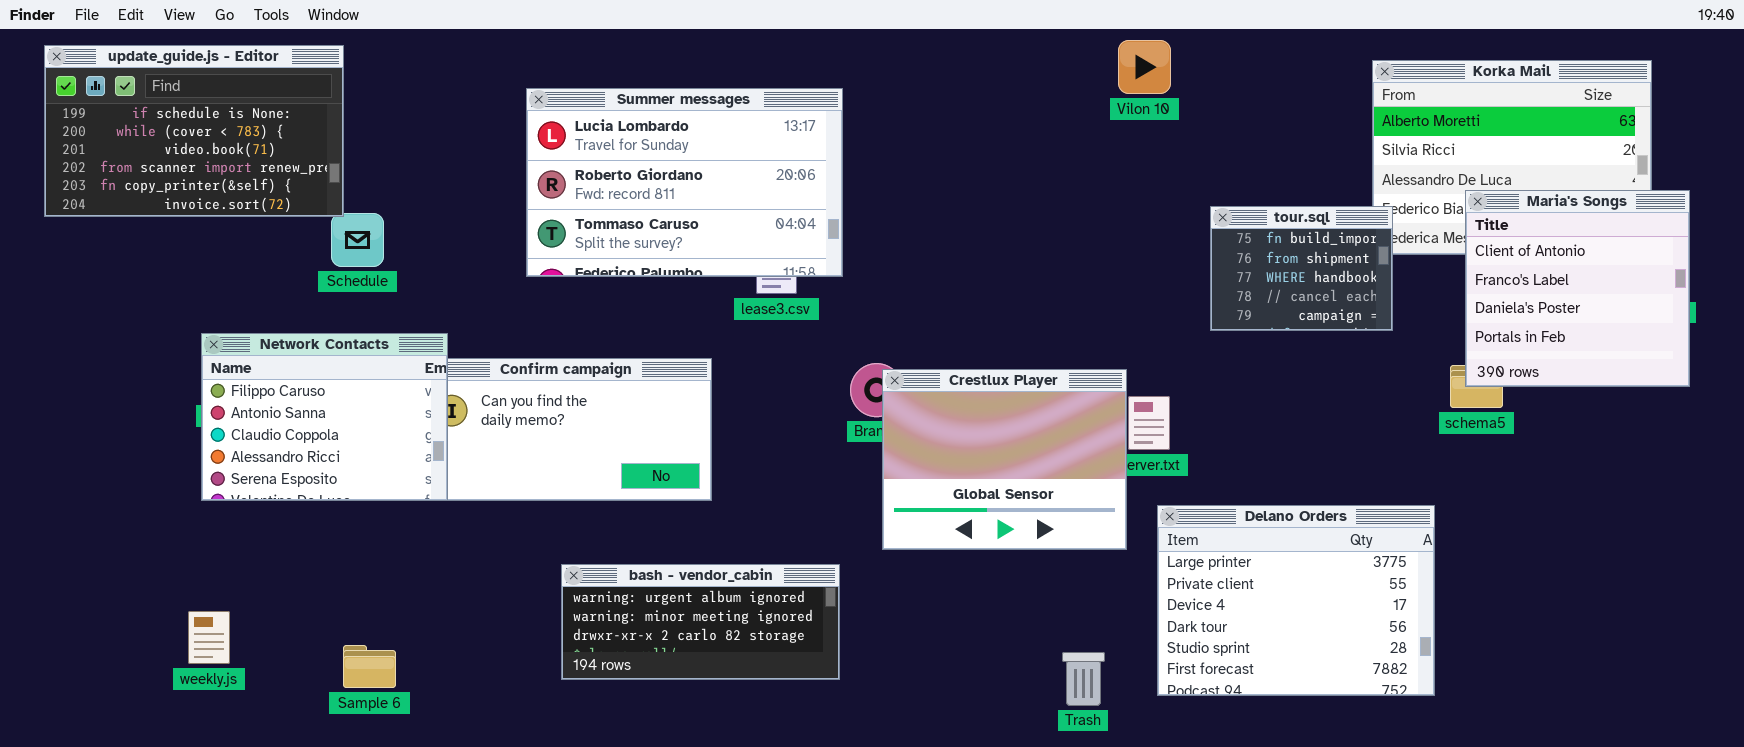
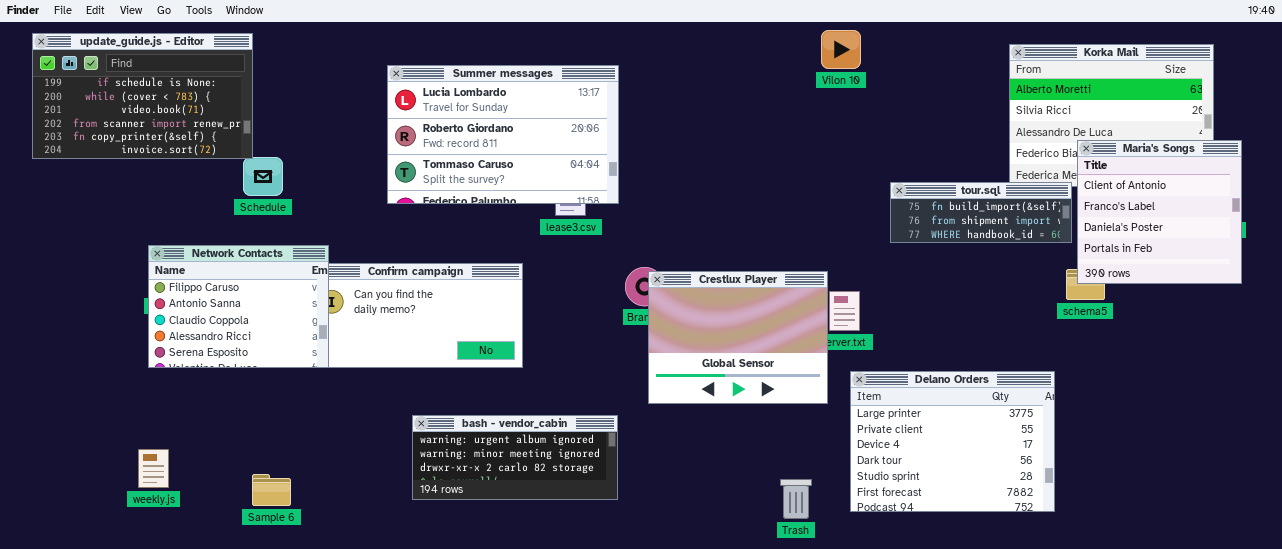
tour.sql: [1210,206,1393,331] -> [890,182,1072,243], resized

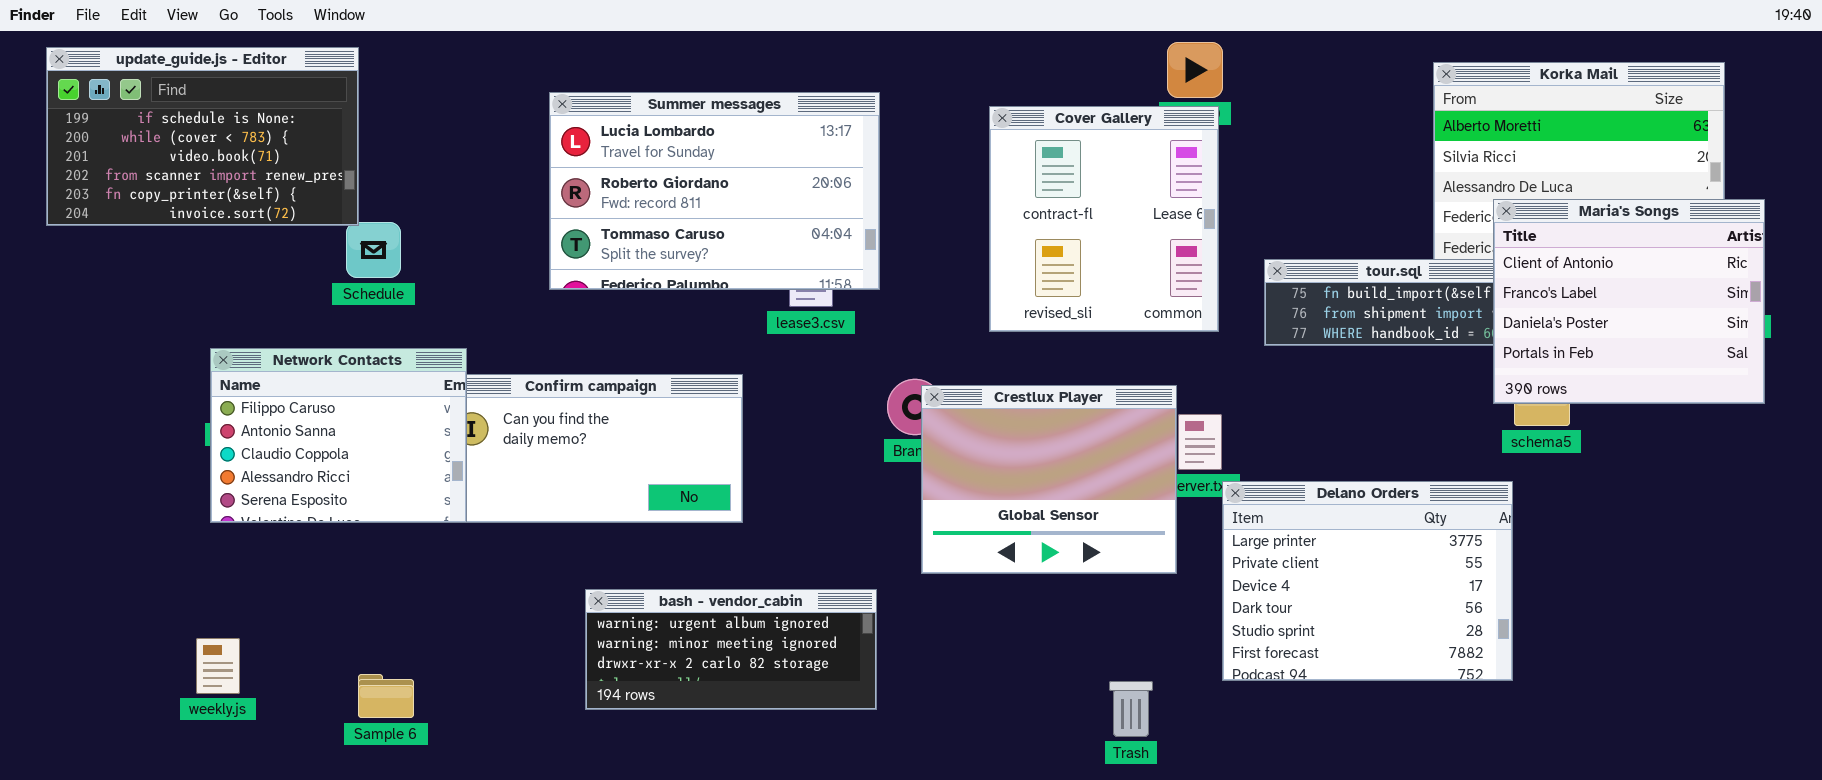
Cover Gallery: none -> [989,106,1219,332], opened
Maria's Songs: [1077,140,1242,284] -> [1493,199,1765,404], resized
Delano Orders: [850,371,1055,512] -> [1222,481,1513,681], moved

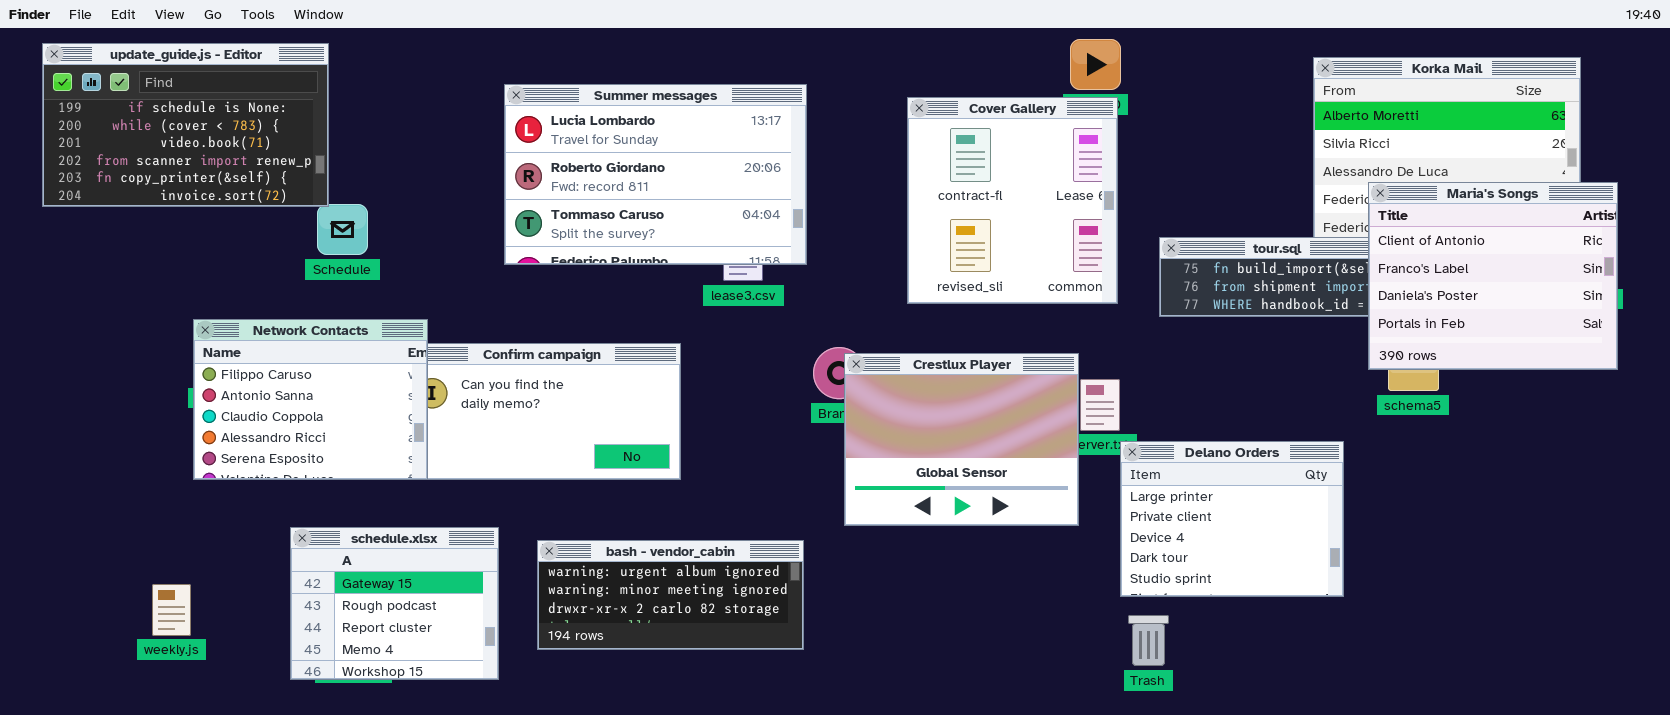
Delano Orders: [1222,481,1513,681] -> [1120,441,1344,597], resized
schedule.xlsx: none -> [290,527,499,680], opened
weekly.js: [196,638,240,694] -> [152,584,191,636], moved
Trash: [1109,681,1153,737] -> [1128,615,1169,666], moved

